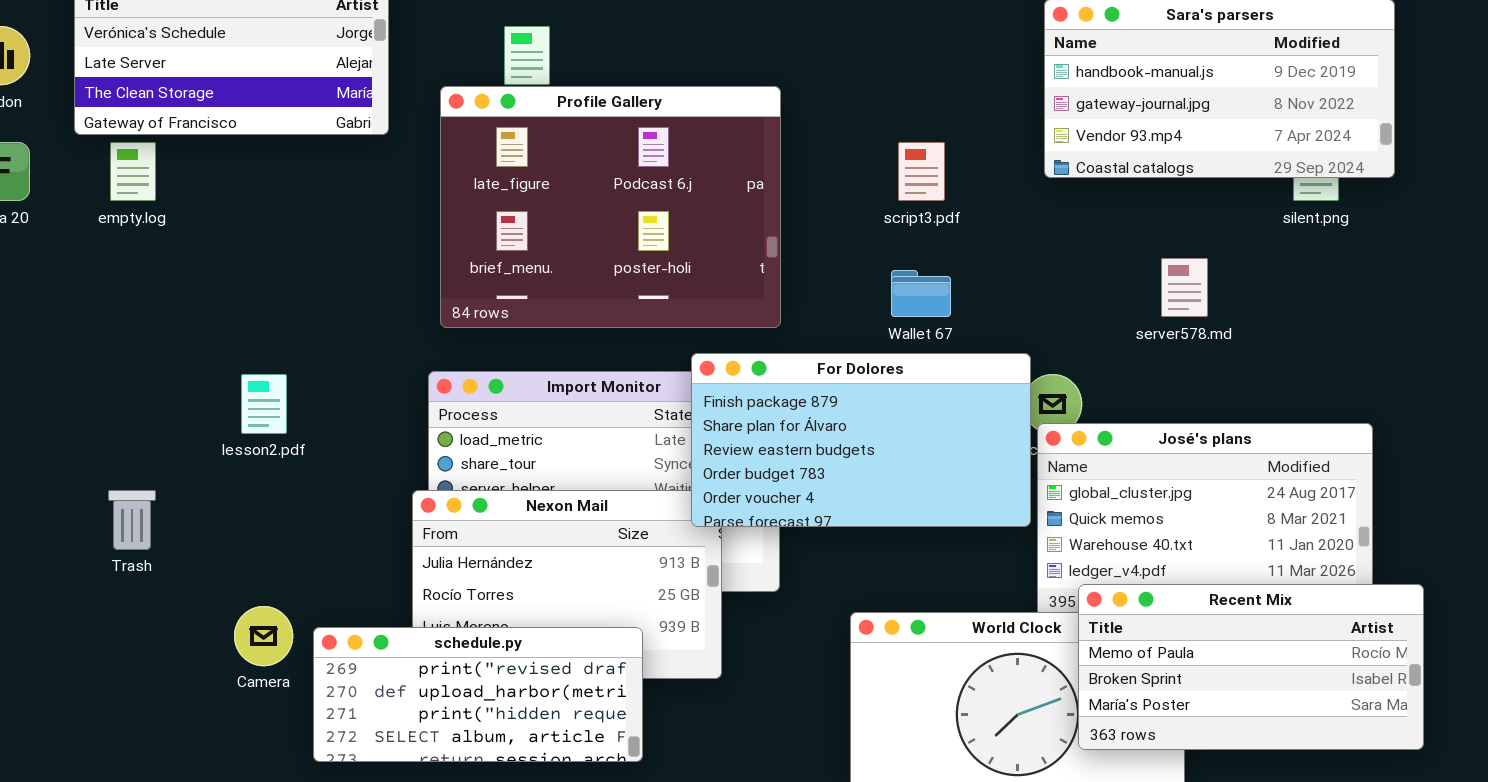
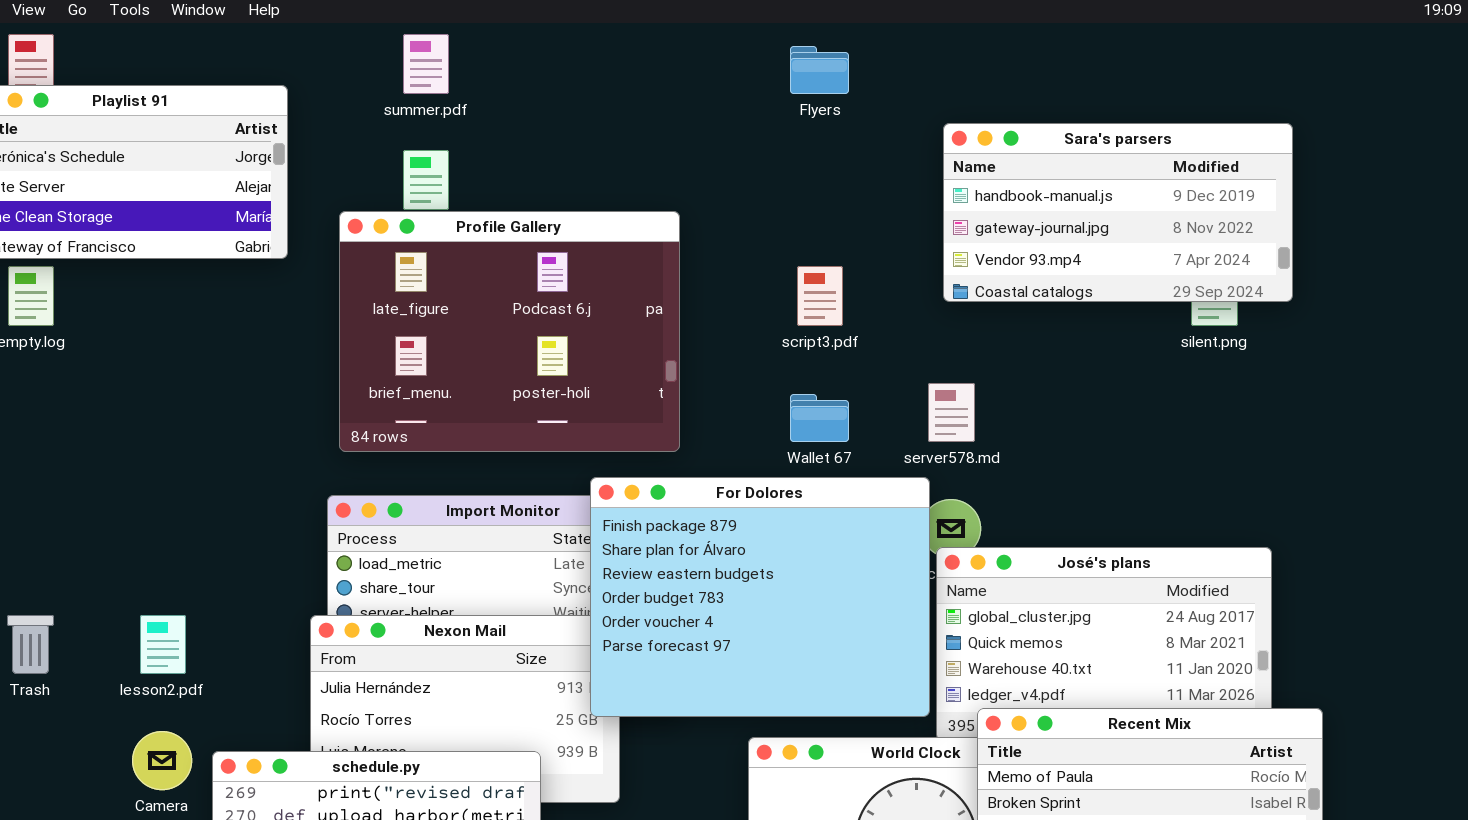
server578.md: [1161,258,1208,317] -> [928,383,975,442], moved
For Dolores: [691,353,1031,527] -> [590,477,930,717], resized
lesson2.pdf: [241,374,287,434] -> [140,615,186,674], moved

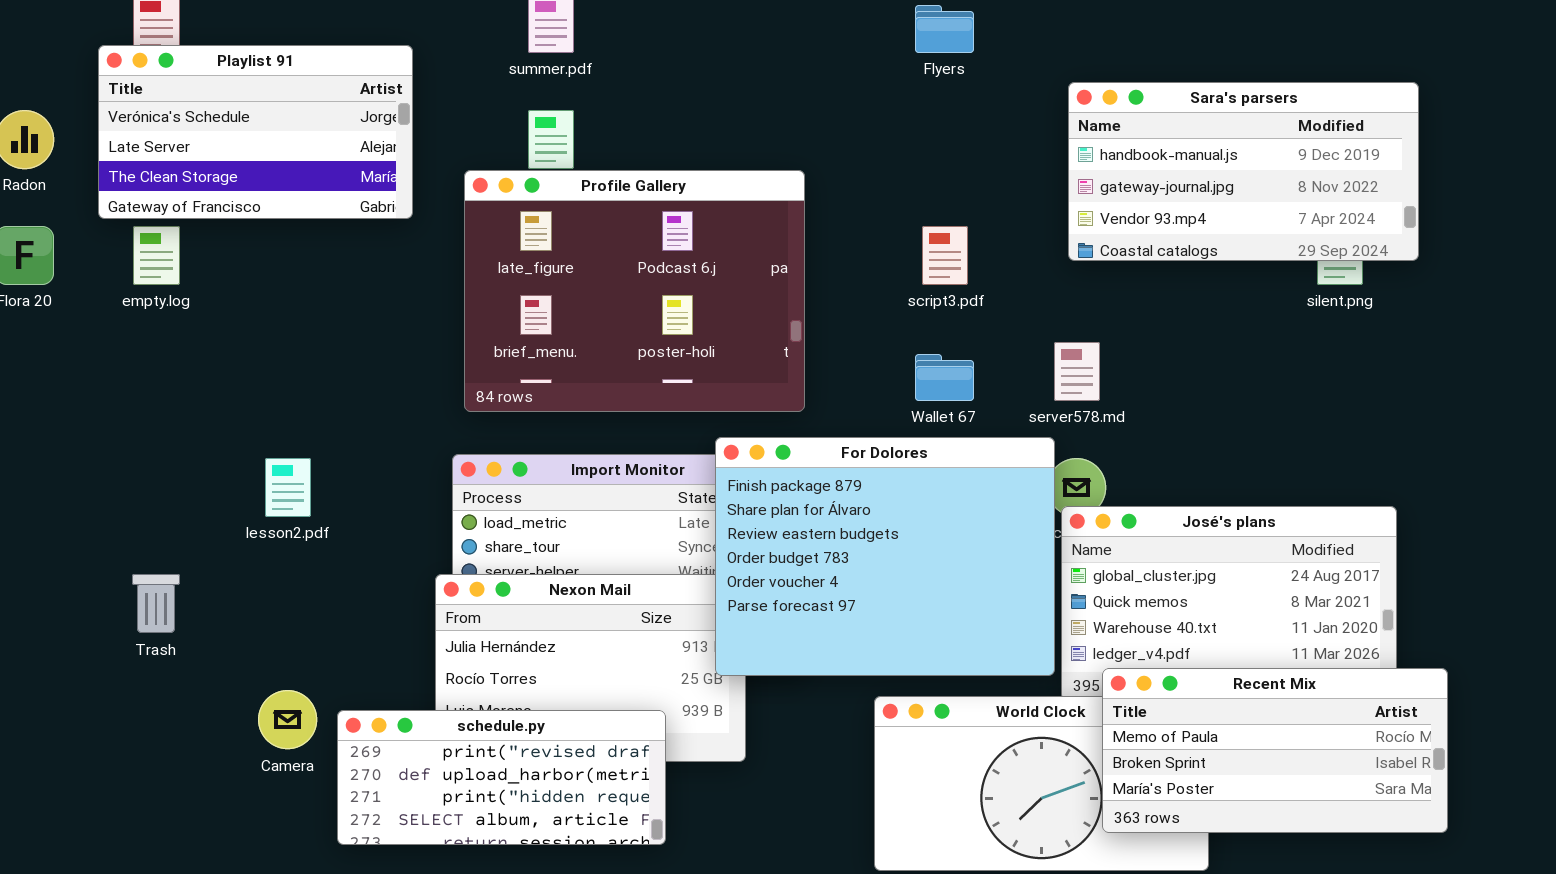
lesson2.pdf: [140,615,186,674] -> [265,458,311,517], moved

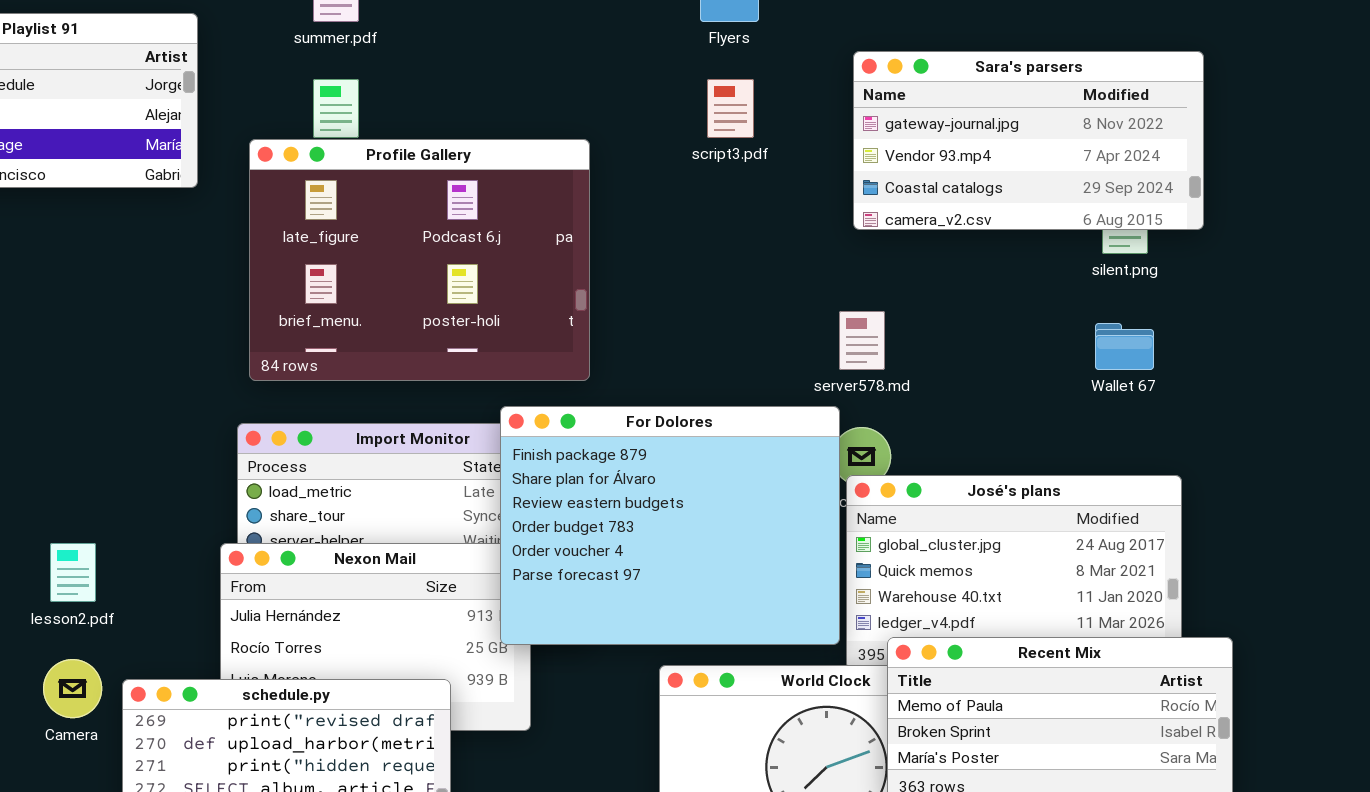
Sara's parsers: [1068,82,1419,261] -> [853,51,1204,230], scrolled down 1 row
script3.pdf: [922,226,968,285] -> [707,79,754,138], moved
Wallet 67: [915,354,974,401] -> [1095,323,1154,370], moved
lesson2.pdf: [265,458,311,517] -> [50,543,96,602], moved

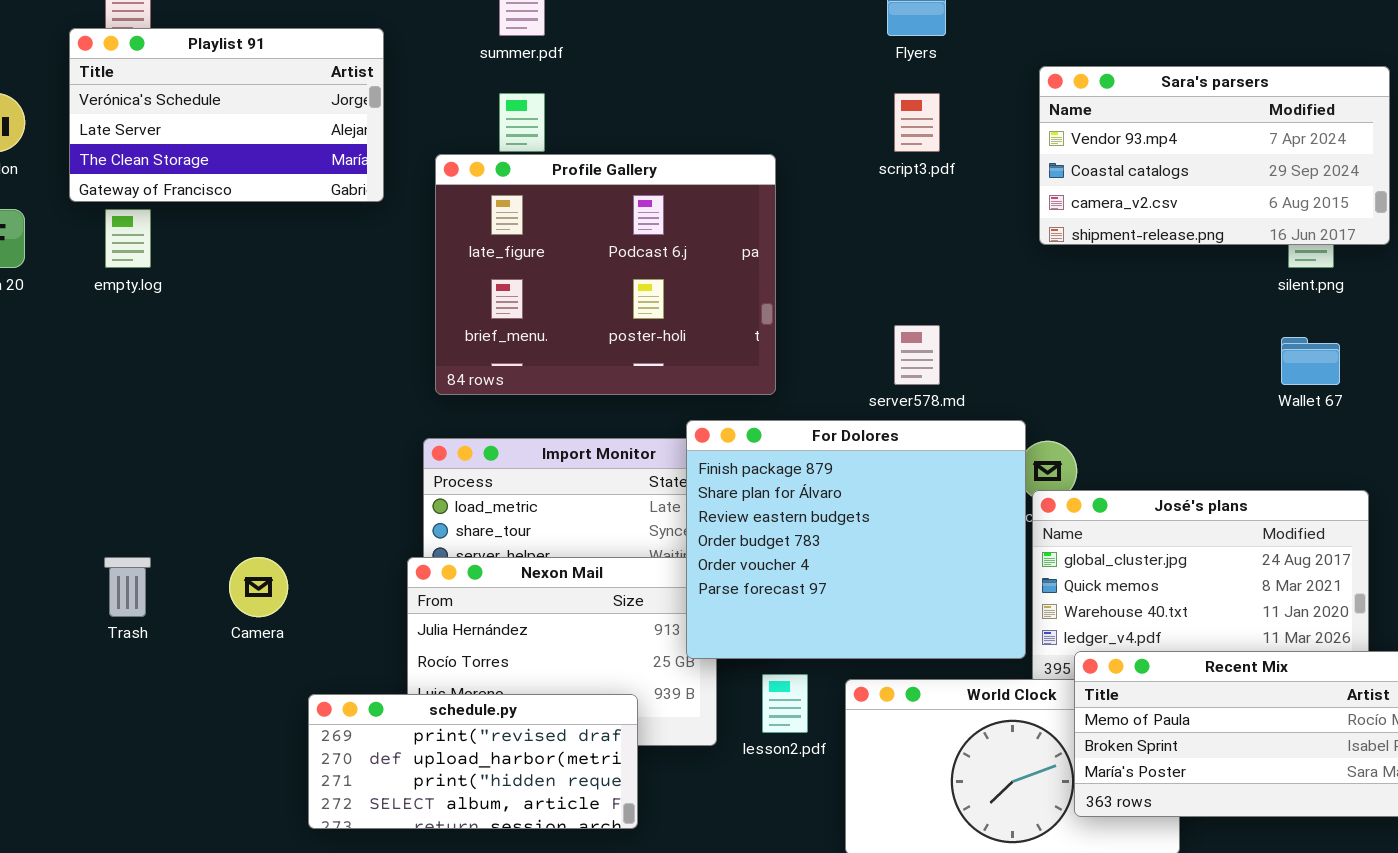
Sara's parsers: [853,51,1204,230] -> [1039,66,1390,245], scrolled down 1 row
server578.md: [839,311,885,370] -> [894,325,940,385], moved
lesson2.pdf: [50,543,96,602] -> [762,674,808,733], moved
Camera: [43,659,102,718] -> [229,557,288,617], moved

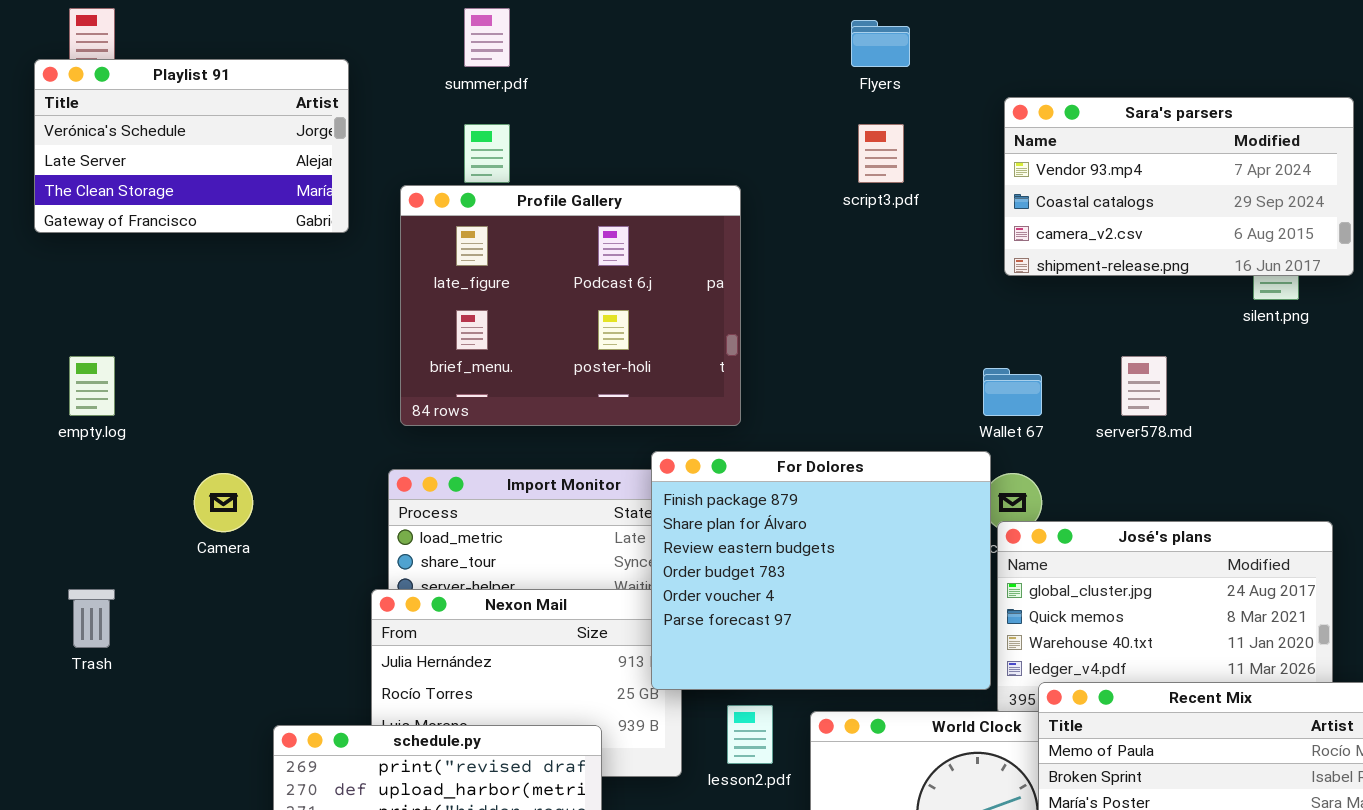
empty.log: [105,209,151,268] -> [69,356,115,416], moved
server578.md: [894,325,940,385] -> [1121,356,1167,416], moved
Wallet 67: [1281,337,1340,385] -> [983,368,1042,416], moved
Camera: [229,557,288,617] -> [194,473,253,532], moved

